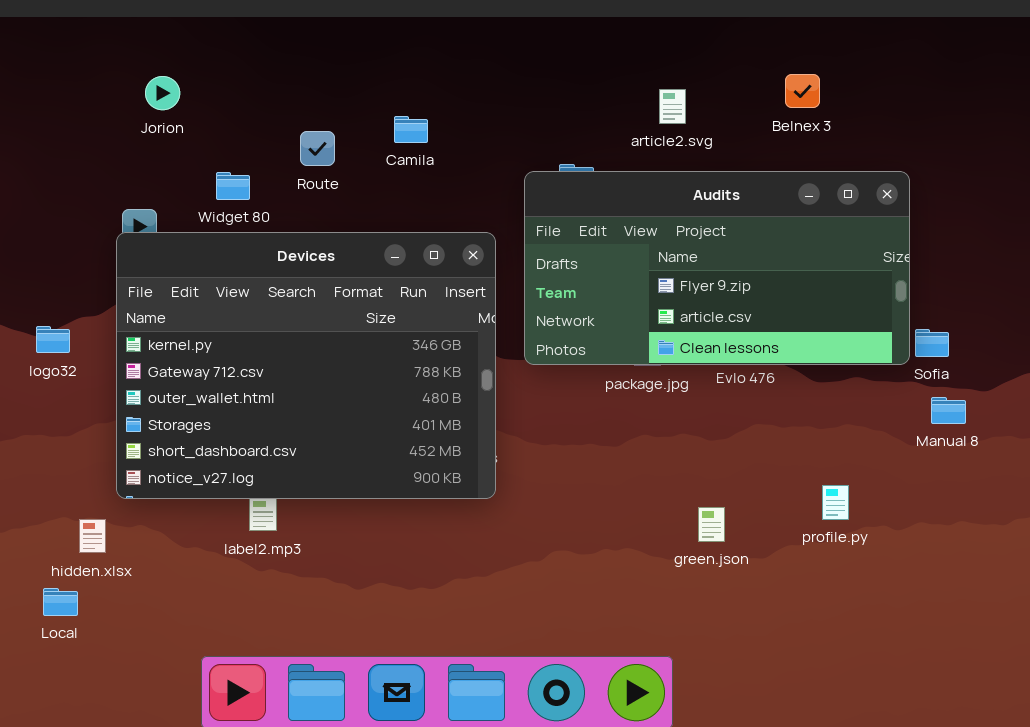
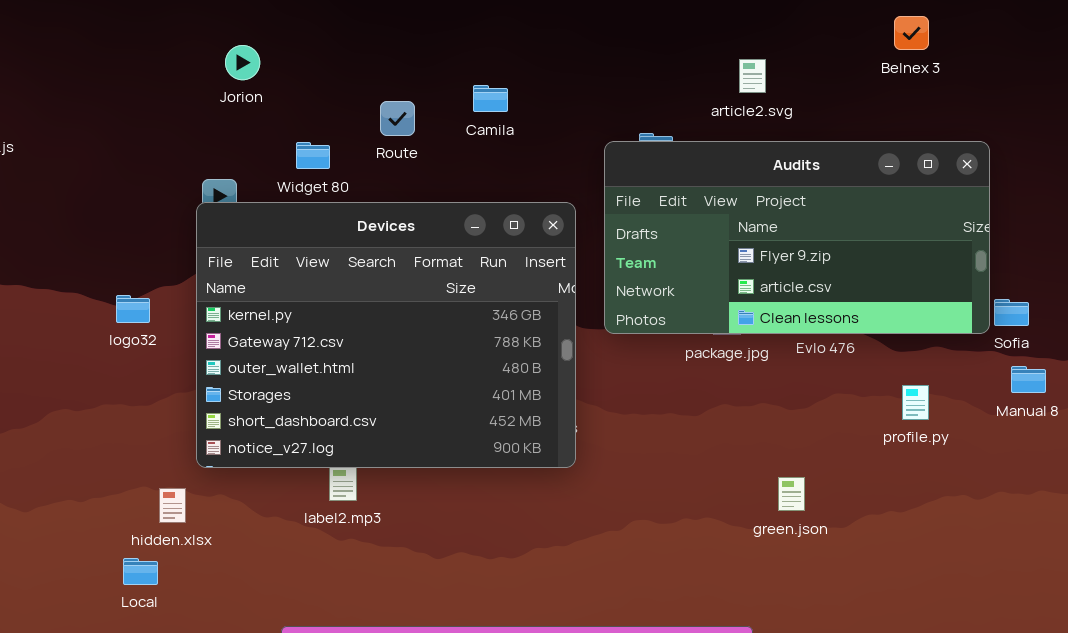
Belnex 3: [785,74,820,108] -> [894,16,929,50], moved
profile.py: [822,485,849,520] -> [902,385,929,420], moved

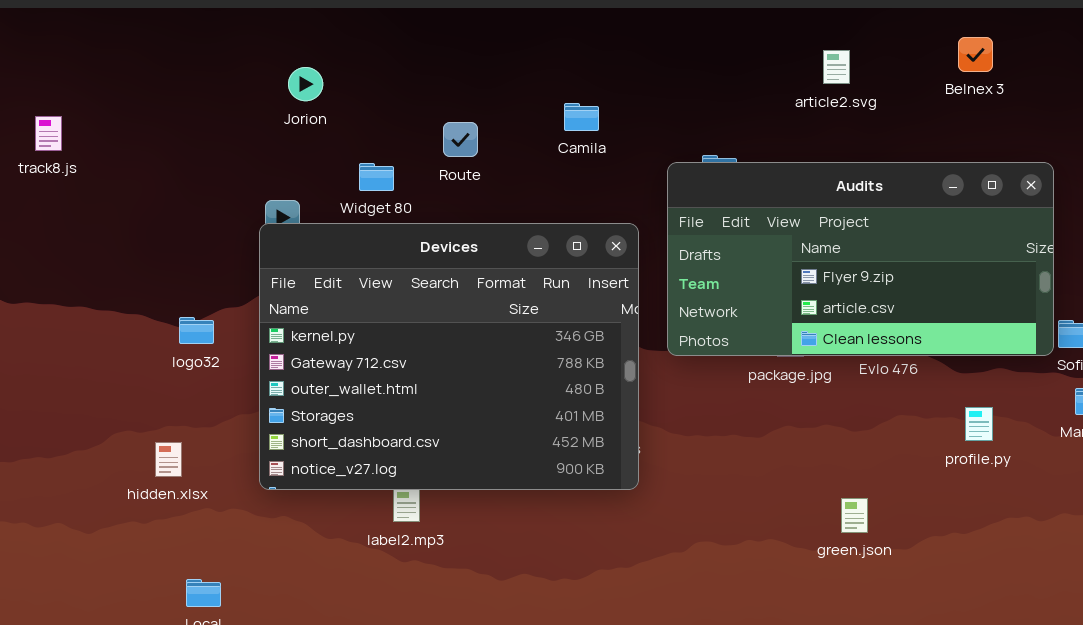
article2.svg: [739,59,766,93] -> [823,50,850,84], moved
Camila: [473,85,508,112] -> [564,103,599,131], moved
hidden.xlsx: [159,488,186,523] -> [155,442,182,477], moved

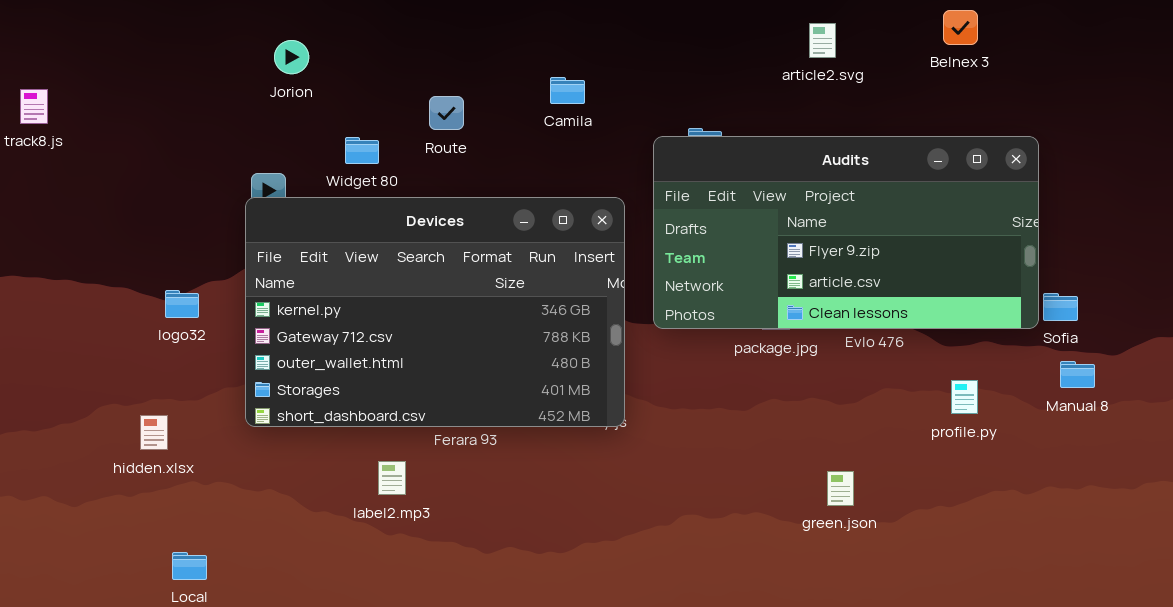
Devices: [259,223,639,490] -> [245,197,625,427], resized

